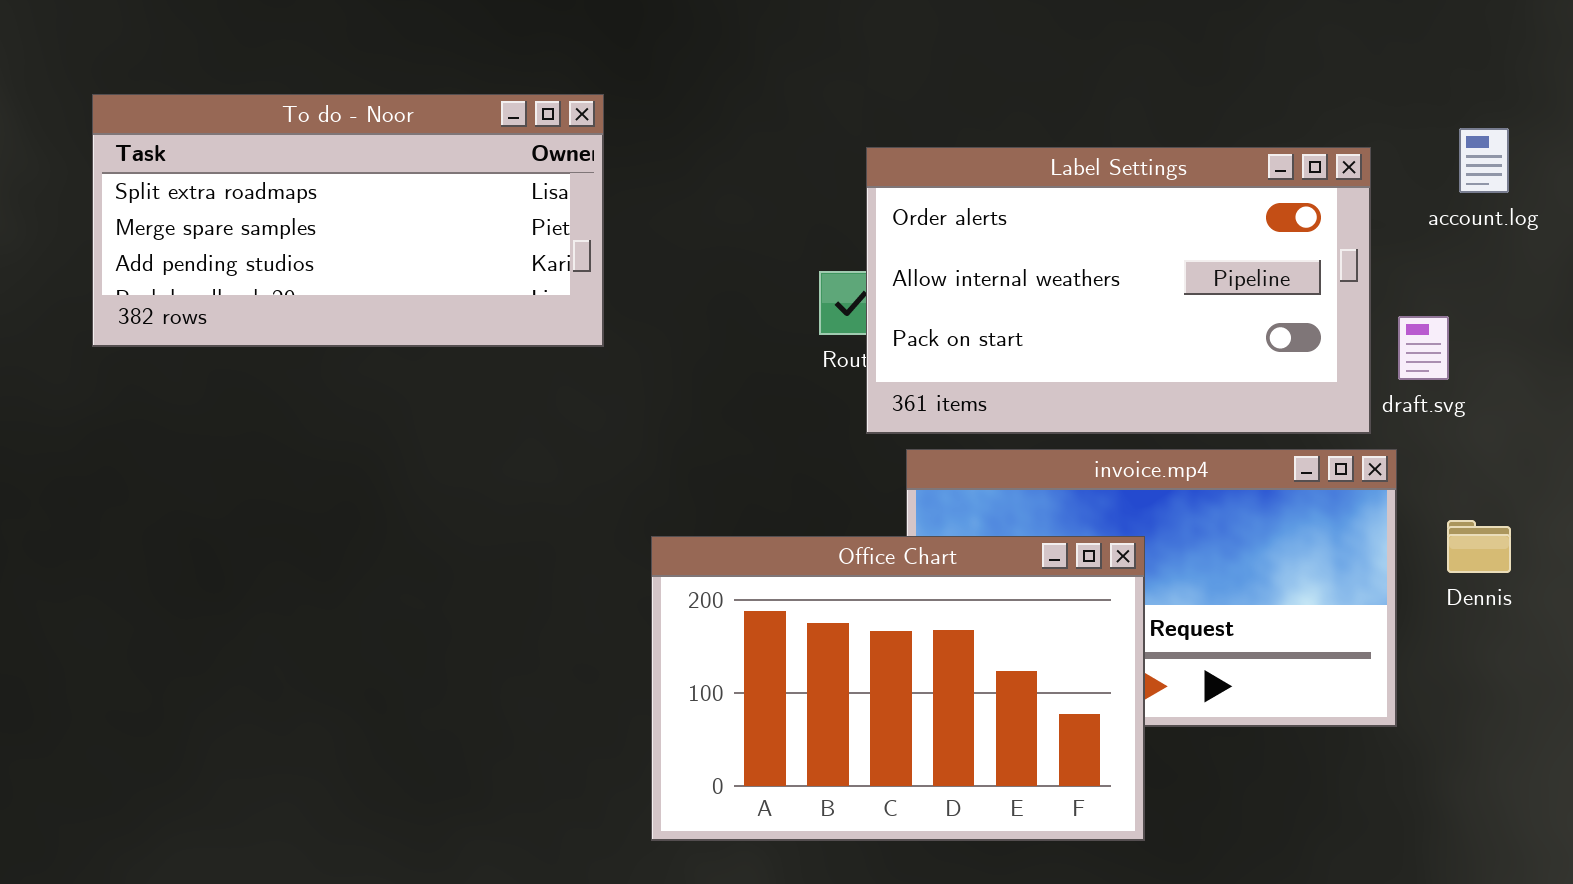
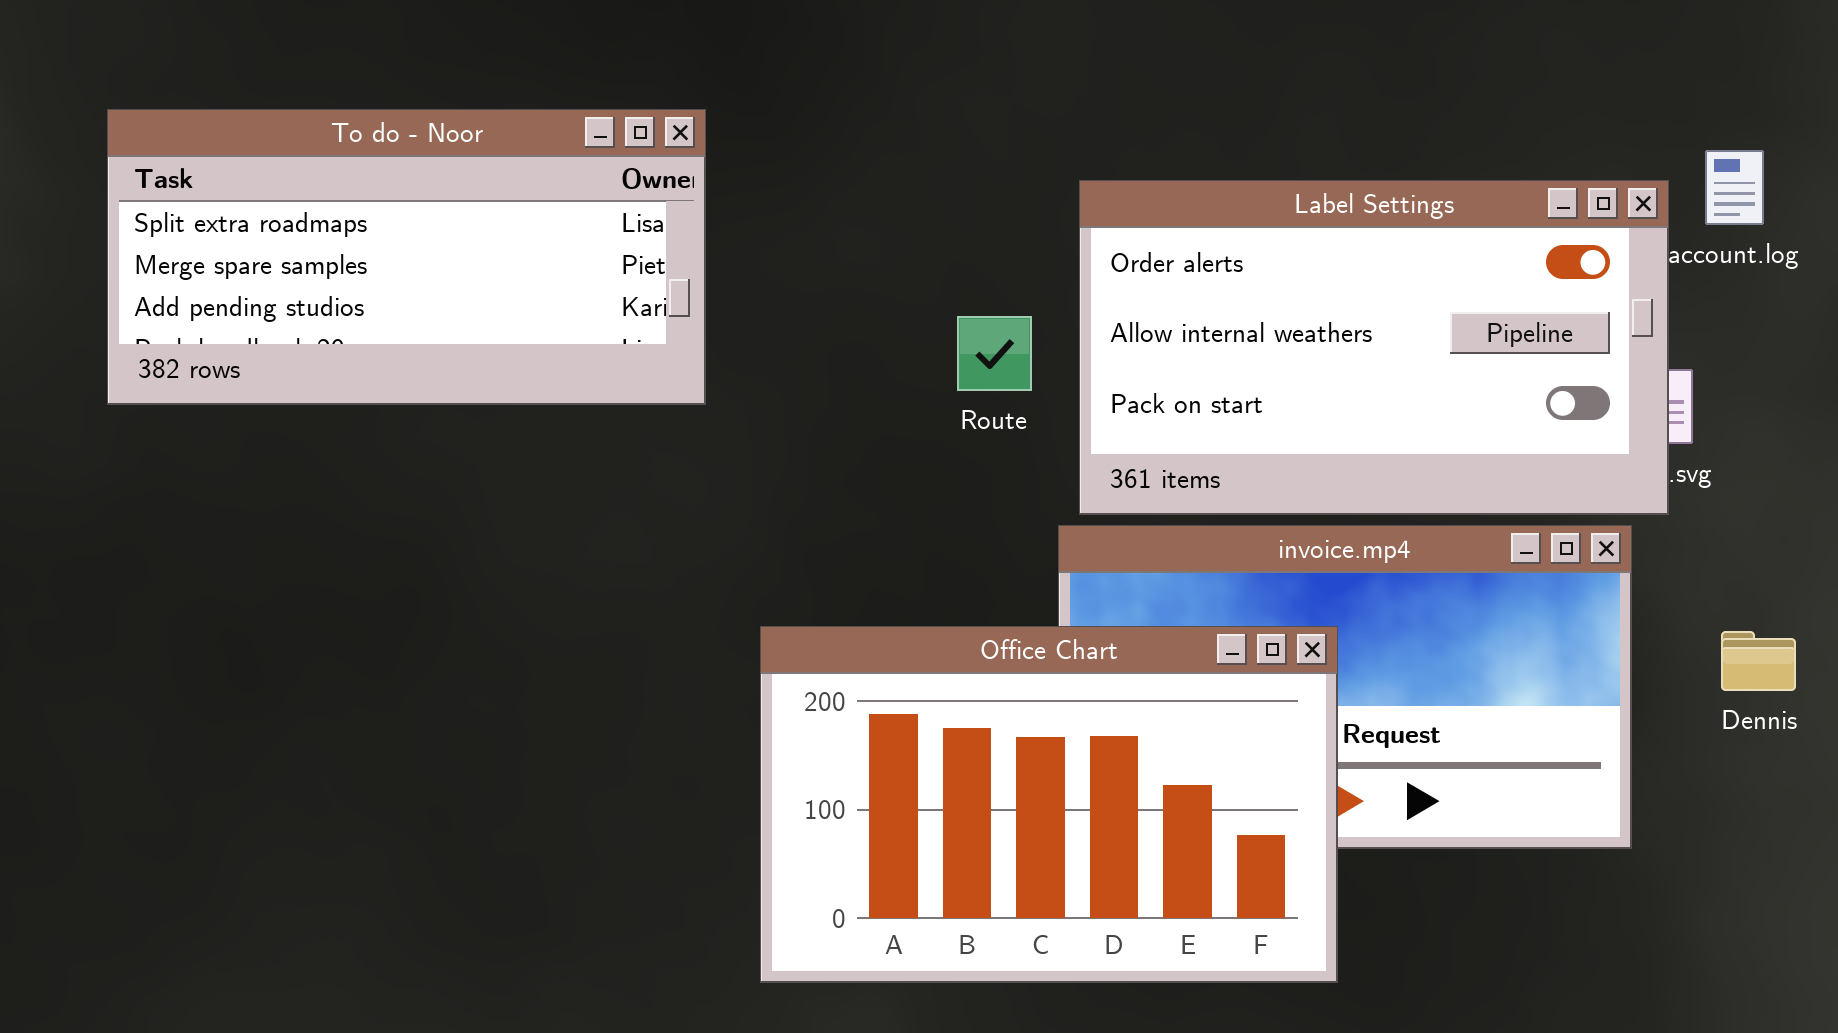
Label Settings: [866,147,1371,434] -> [1079,180,1669,515], moved
Dennis: [1447,520,1511,573] -> [1721,631,1796,691], moved

